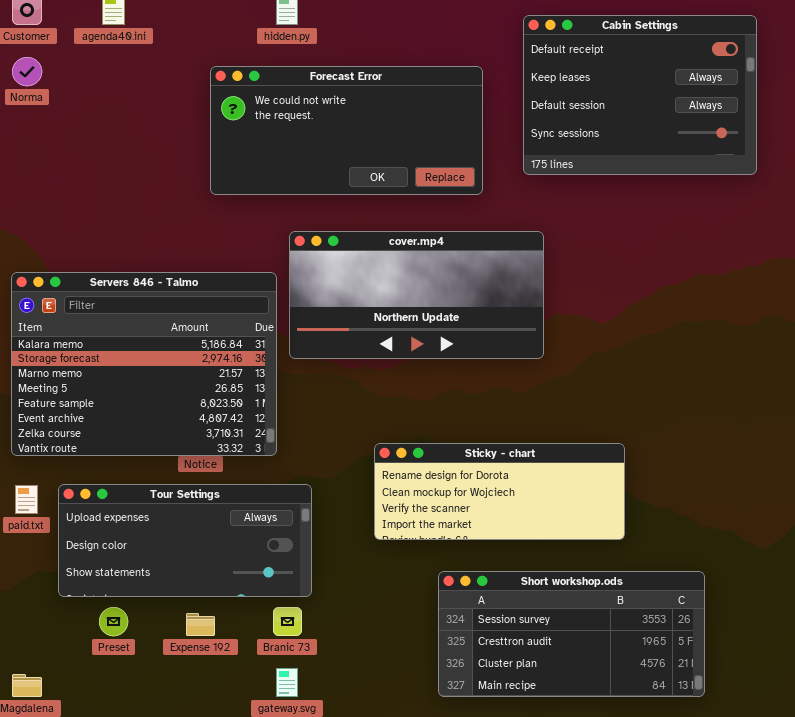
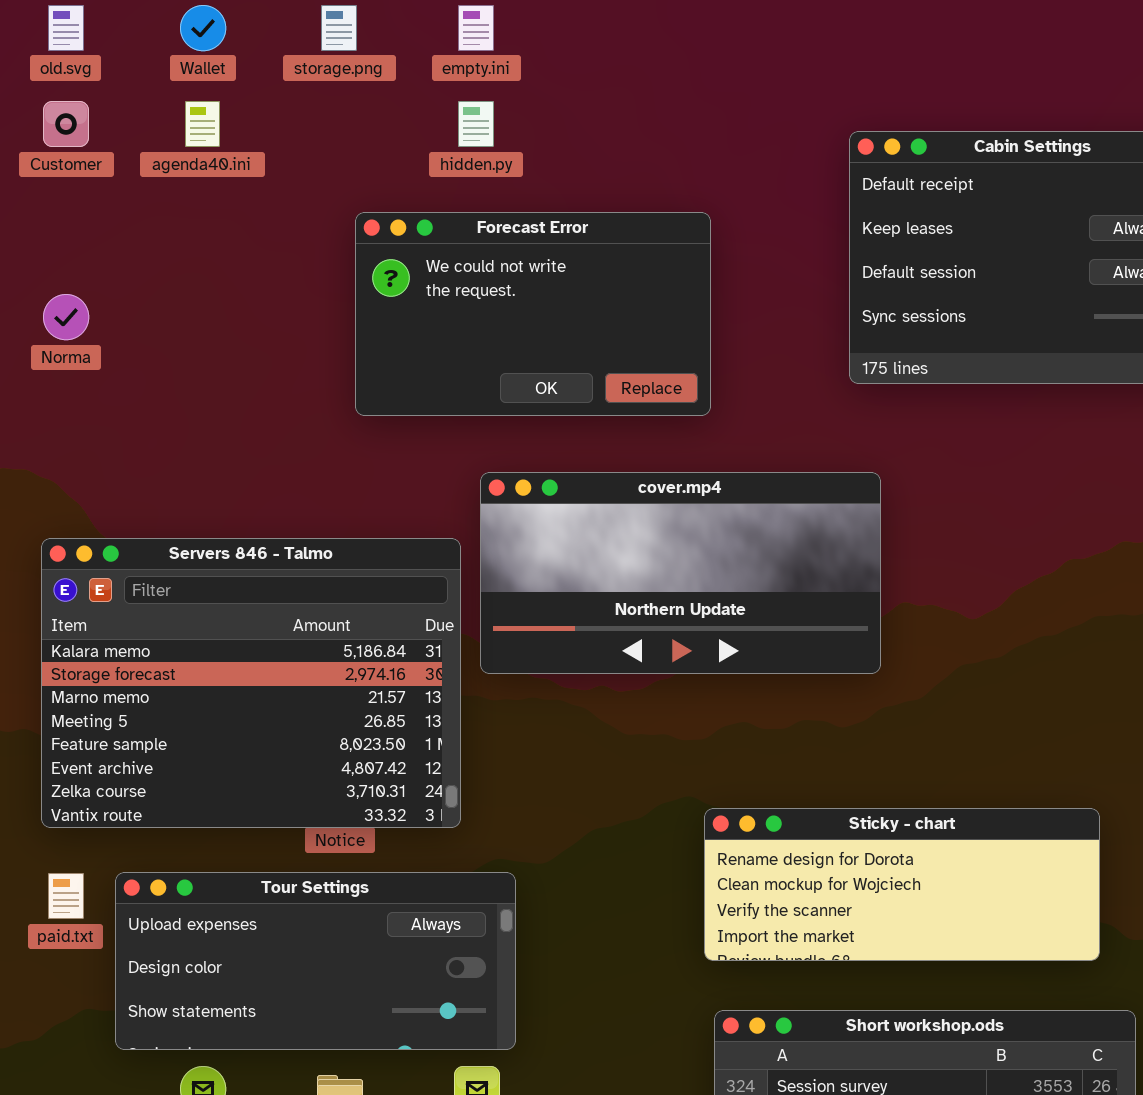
Norma: [12,57,42,86] -> [43,294,89,340], moved
Forecast Error: [210,66,483,195] -> [355,212,711,416], resized
Sticky - chart: [374,443,625,540] -> [704,808,1100,961], moved

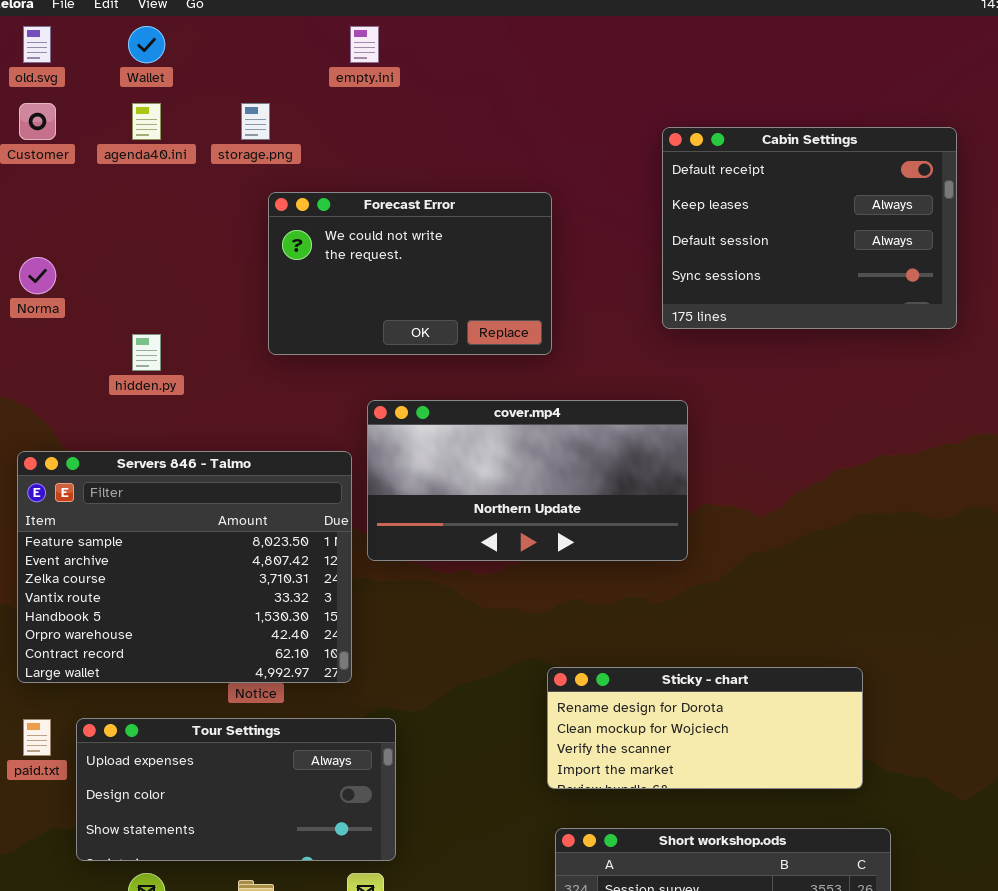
storage.png: [321,5,357,51] -> [241,103,270,140], moved
hidden.py: [458,101,494,147] -> [132,334,161,371], moved
Servers 846 - Talmo: [41,538,461,828] -> [17,451,352,683], scrolled down 4 rows

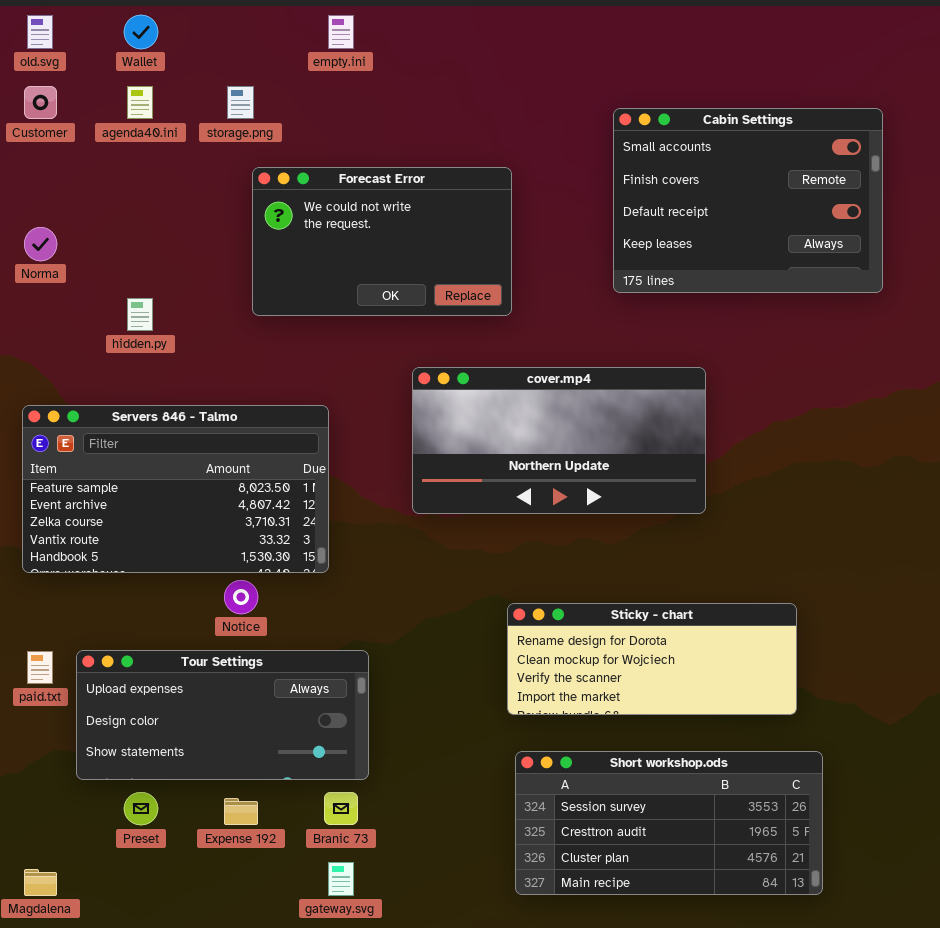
Cabin Settings: [662,127,957,329] -> [613,108,883,293], scrolled up 2 rows
cover.mp4: [367,400,688,561] -> [412,367,706,514], moved
Servers 846 - Talmo: [17,451,352,683] -> [22,405,329,573], resized

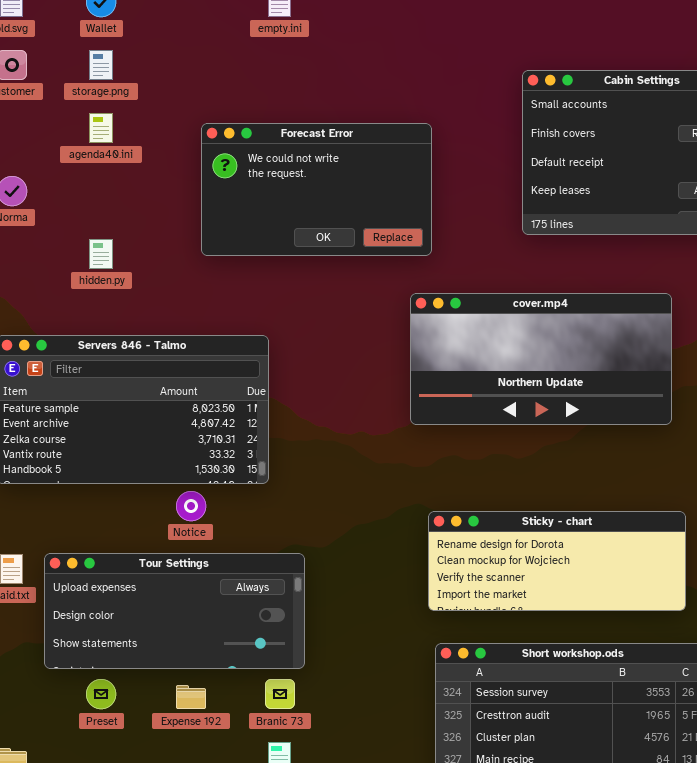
agenda40.ini: [127,86,153,119] -> [89,113,113,143], moved
storage.png: [227,86,254,119] -> [89,50,113,80], moved
cover.mp4: [412,367,706,514] -> [410,293,672,425], moved

